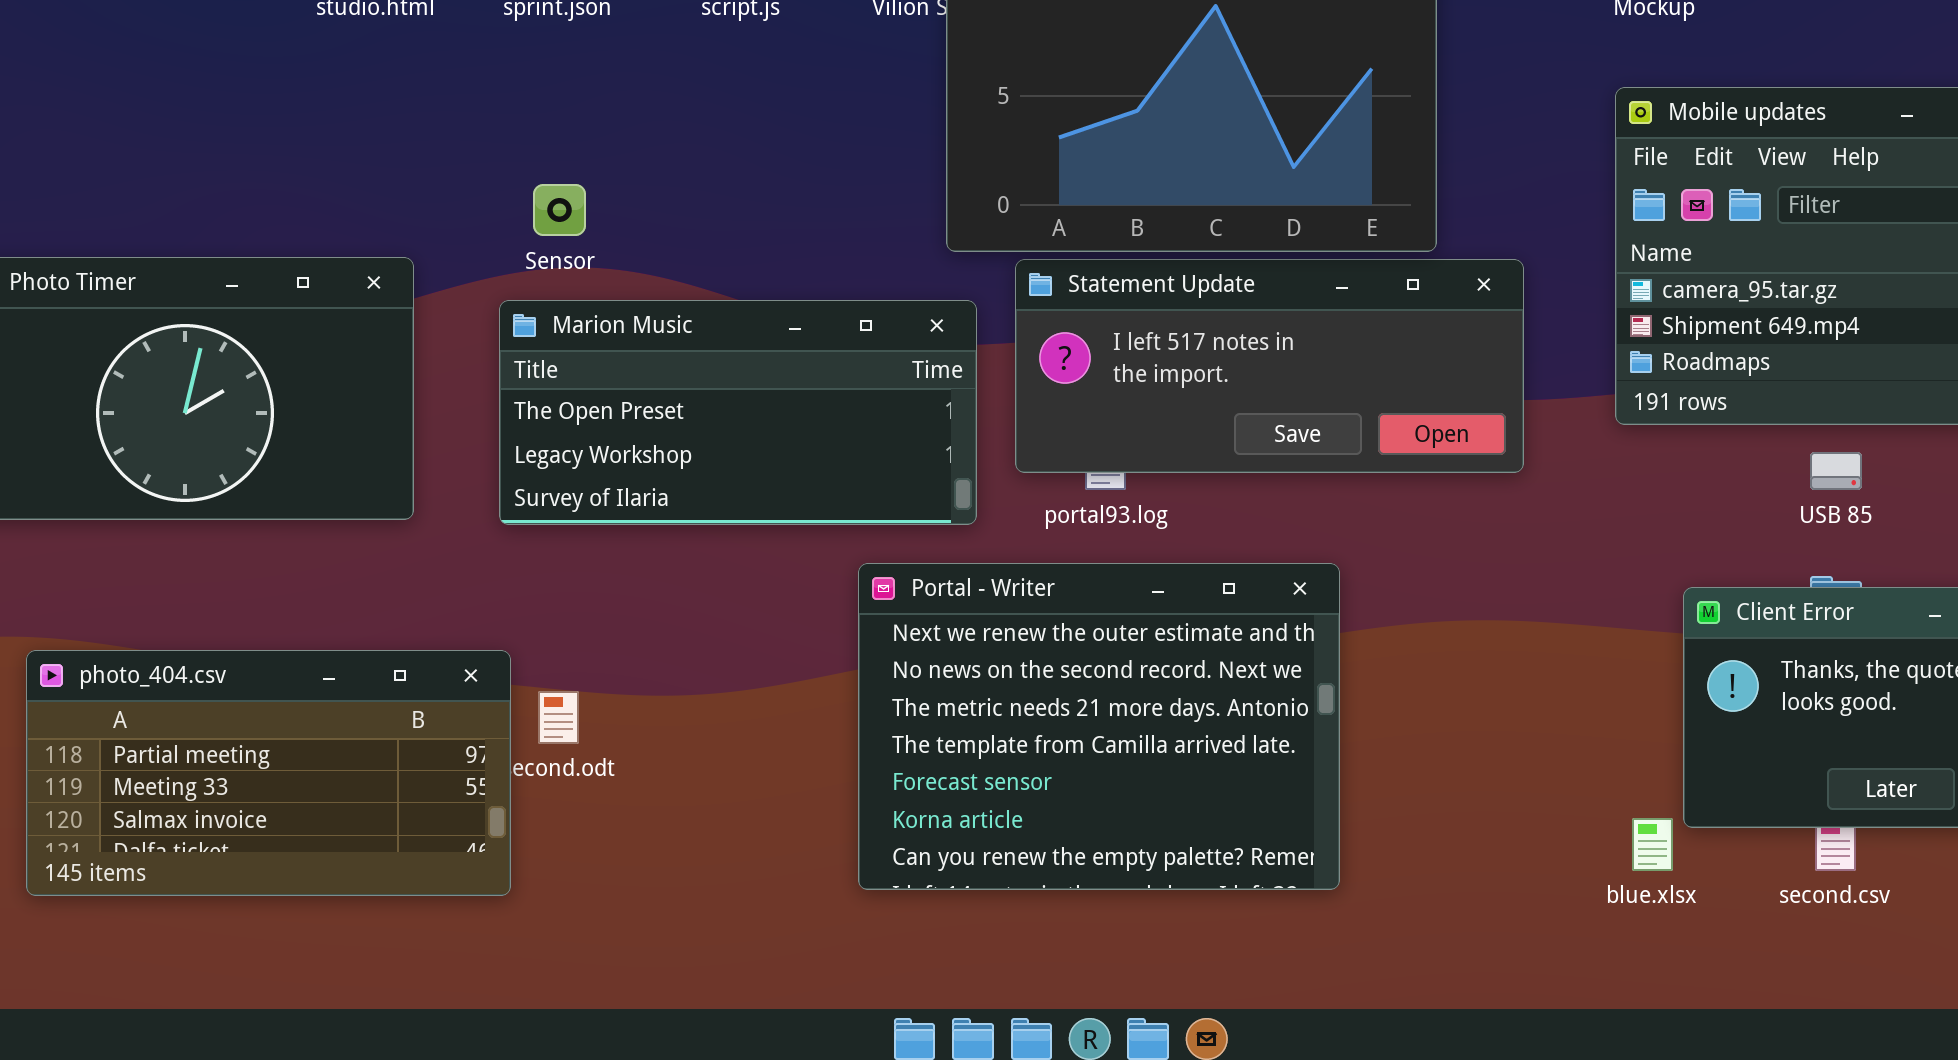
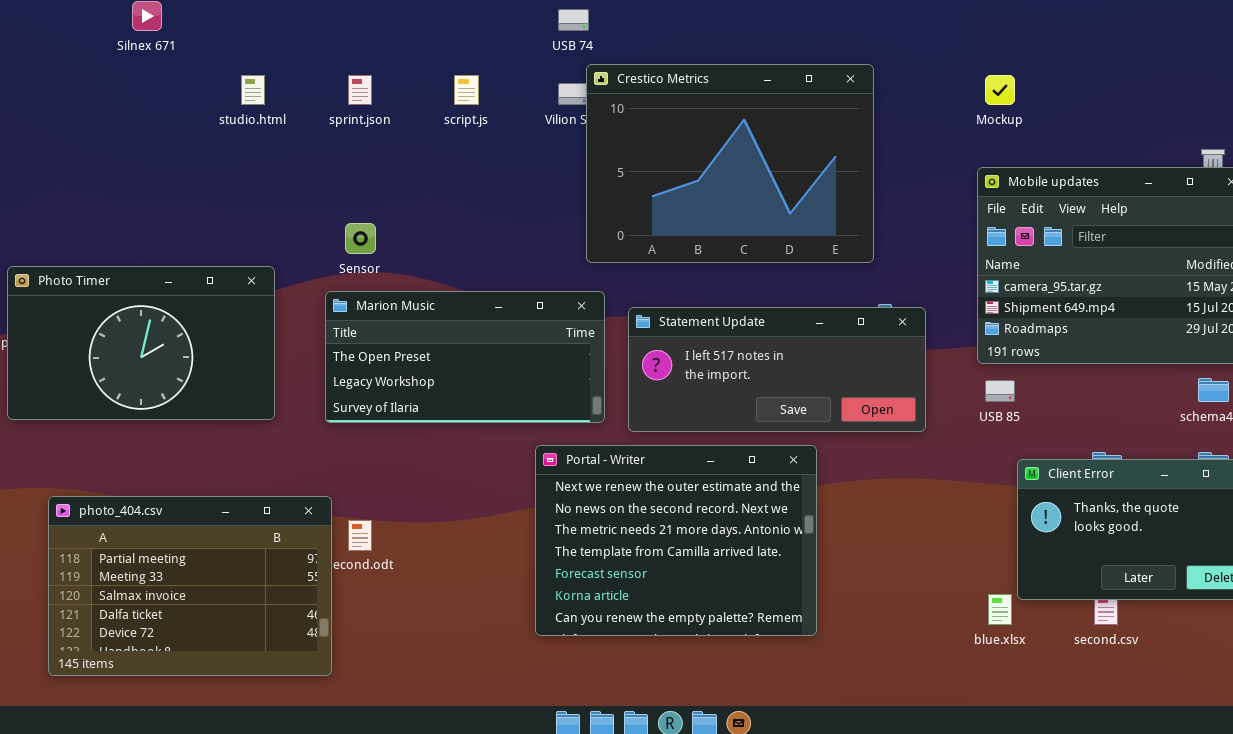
Statement Update: [1015,259,1524,473] -> [628,307,926,432], moved
USB 85: [1810,452,1862,490] -> [985,380,1015,402], moved
photo_404.csv: [26,650,511,896] -> [48,496,332,676], resized

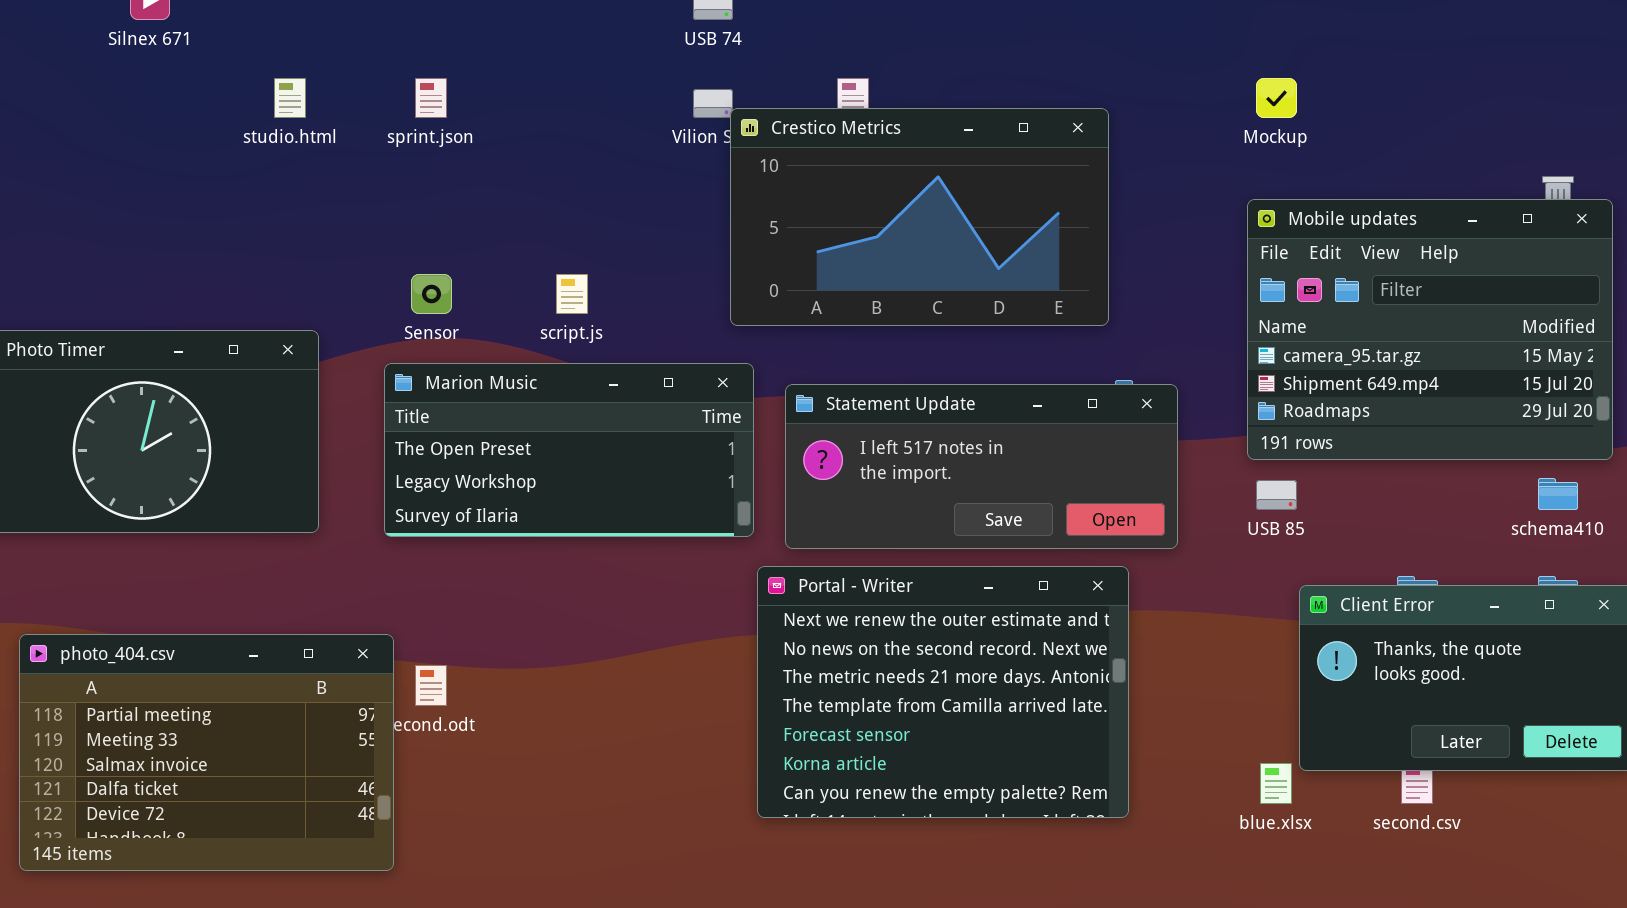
Crestico Metrics: [586,64,874,263] -> [730,108,1109,326], resized
script.js: [454,75,479,105] -> [556,274,588,314], moved
Portal - Writer: [535,445,817,636] -> [757,566,1129,818], moved

